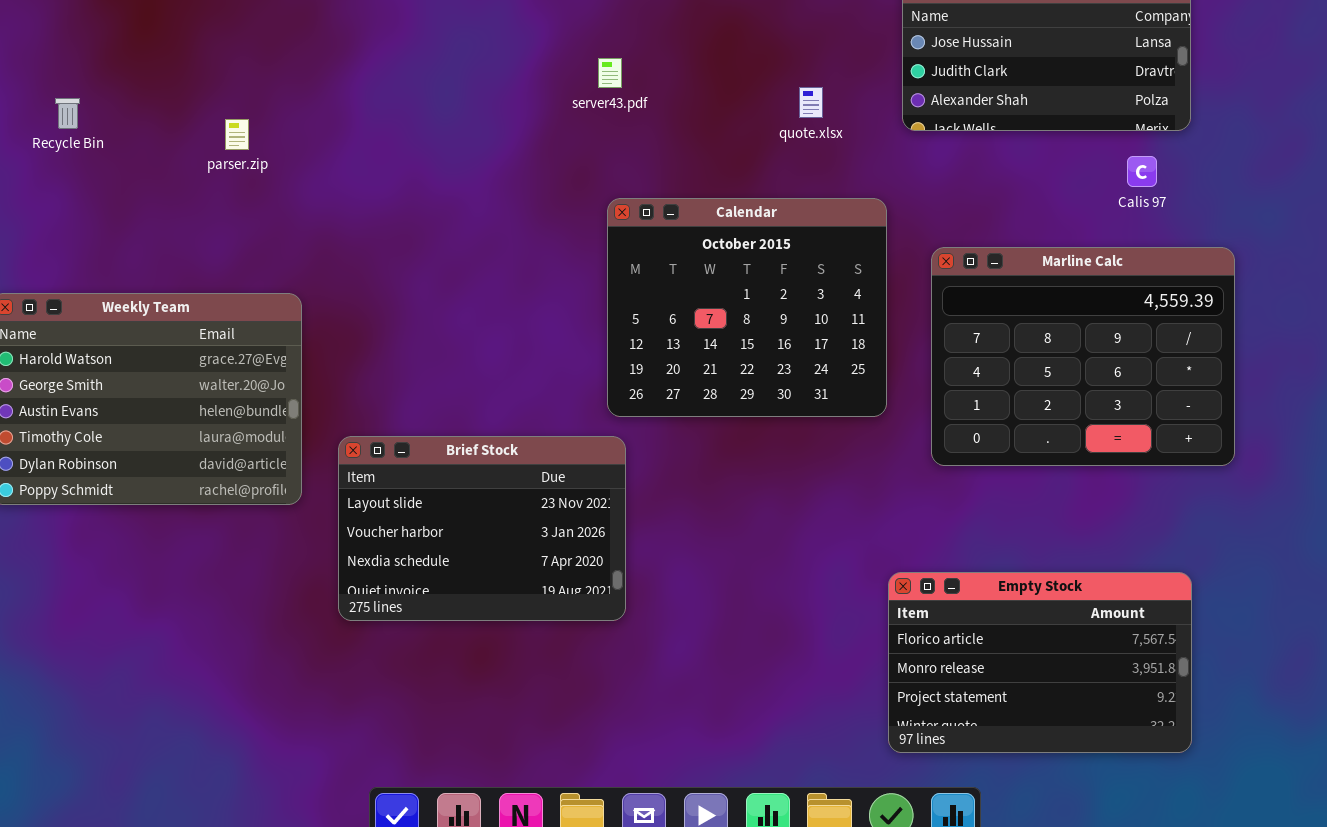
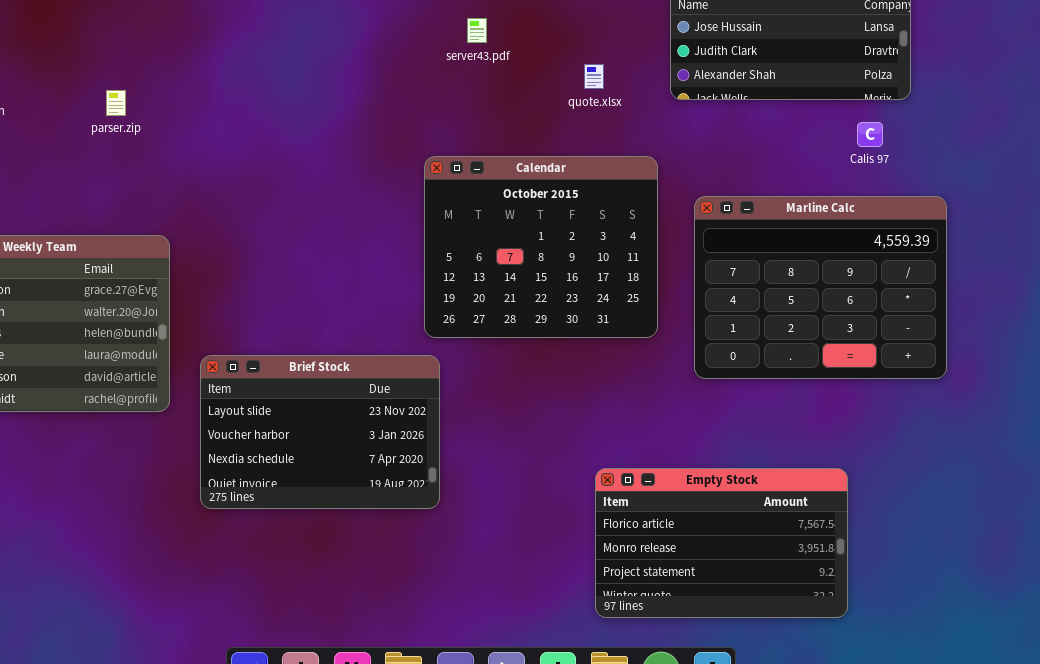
server43.pdf: [598,58,622,88] -> [467,18,487,43], moved
Empty Stock: [888,572,1192,753] -> [595,468,848,618], moved

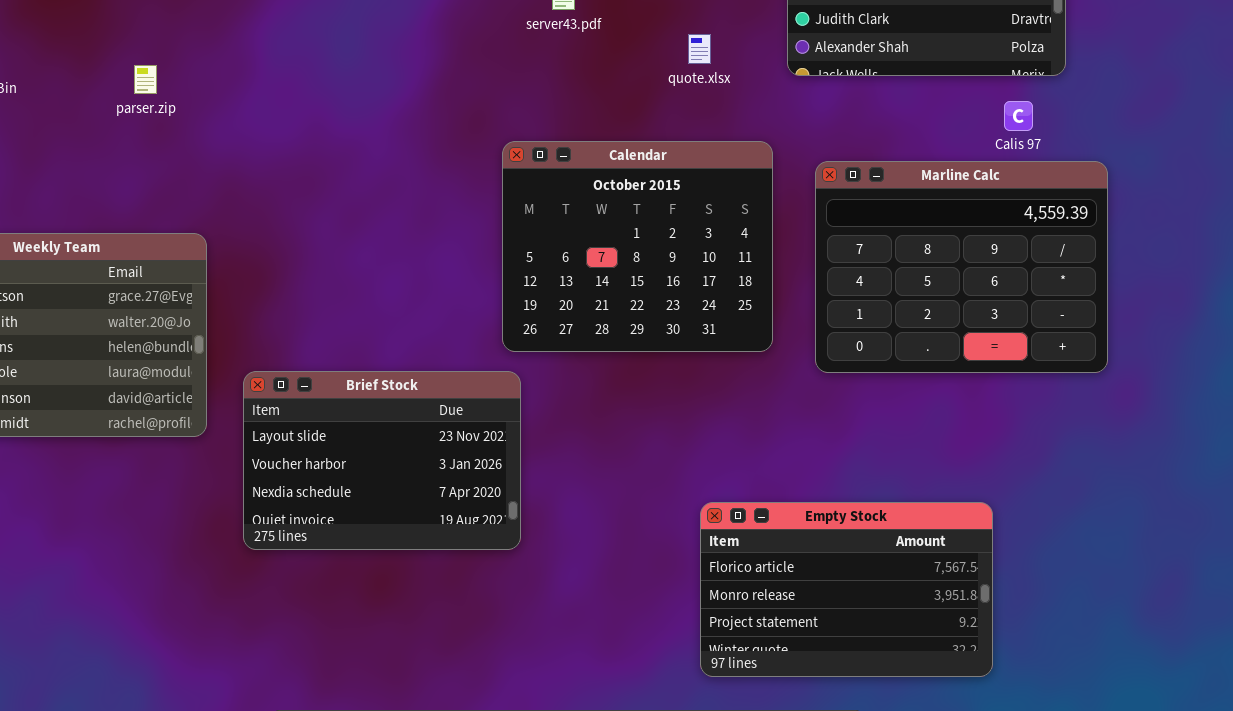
Marline Calc: [694,196,947,379] -> [815,161,1108,373], moved

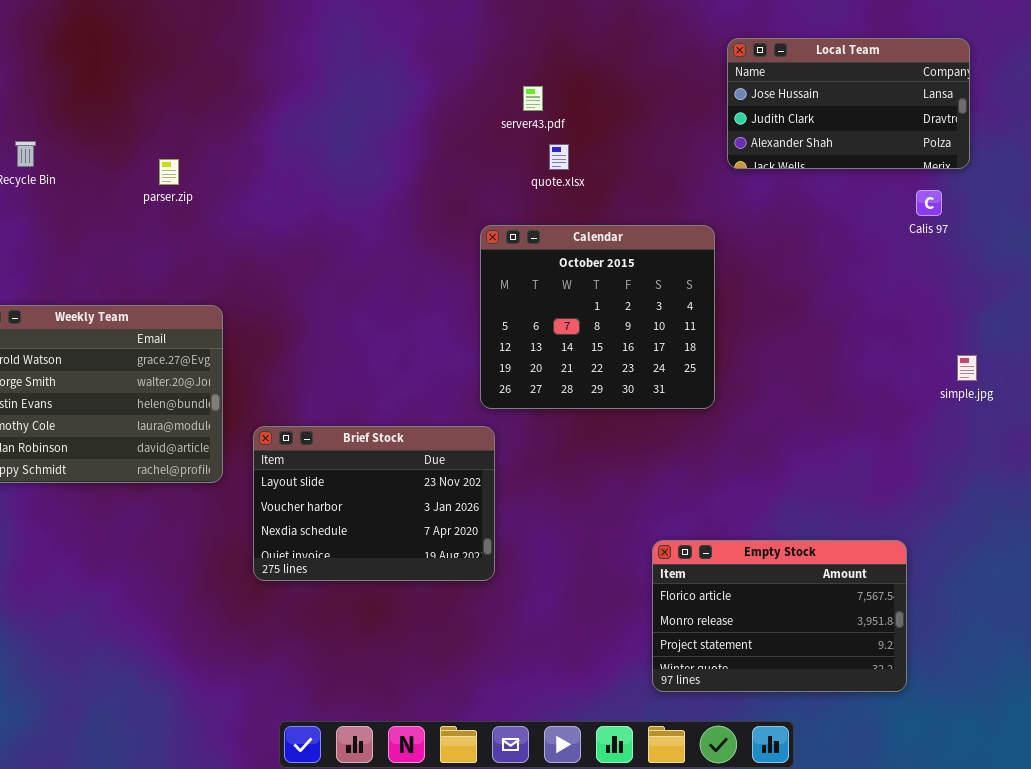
quote.xlsx: [688,34,711,64] -> [549,144,569,170], moved
Marline Calc: [815,161,1108,373] -> none, closed

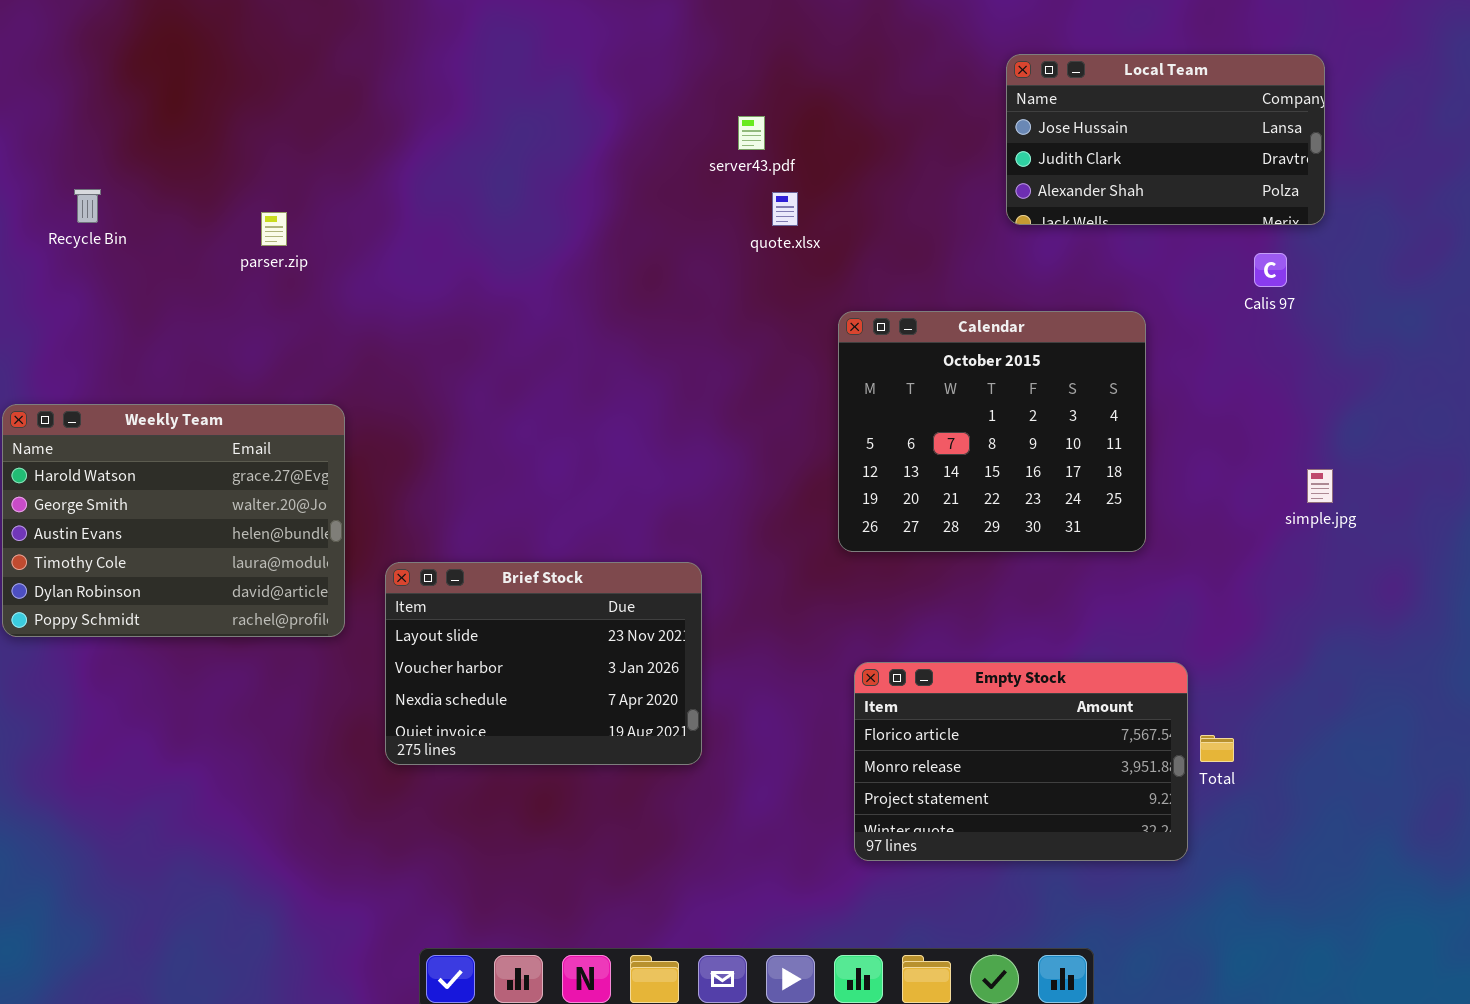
Calendar: [480,225,715,409] -> [838,311,1146,552], moved
Empty Stock: [652,540,907,692] -> [854,662,1188,861], moved

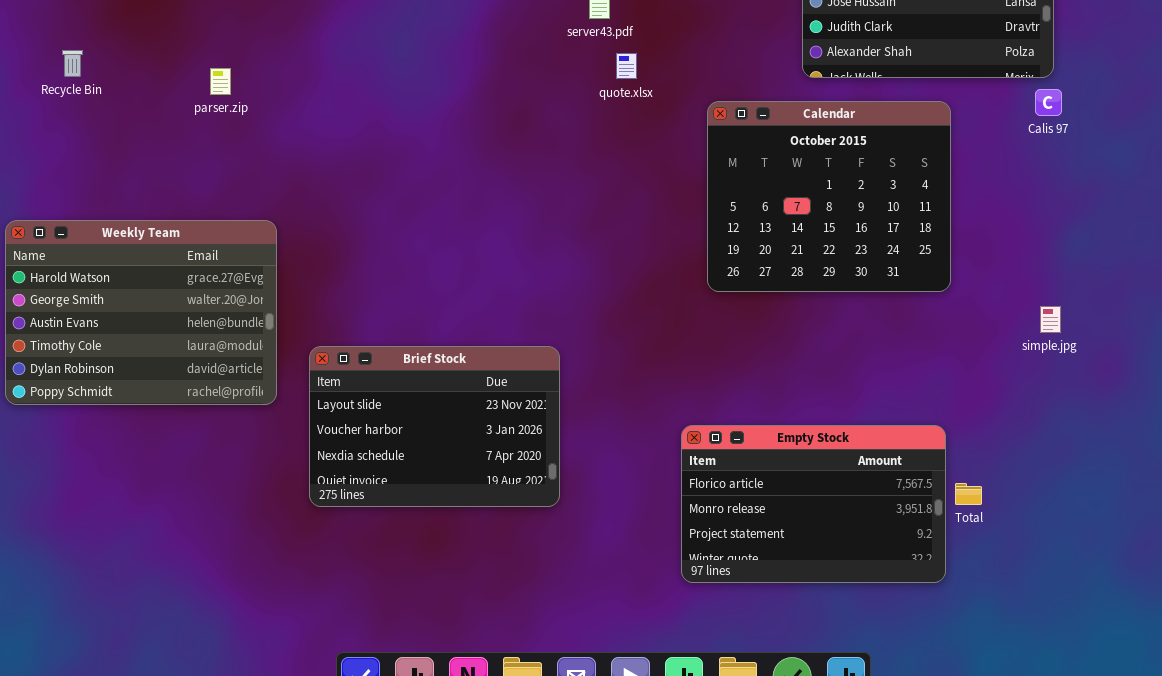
Calis 97: [1254,253,1287,287] -> [1035,89,1062,116], moved
Calendar: [838,311,1146,552] -> [707,101,951,292], moved
simple.jpg: [1307,469,1333,503] -> [1040,306,1061,333], moved

